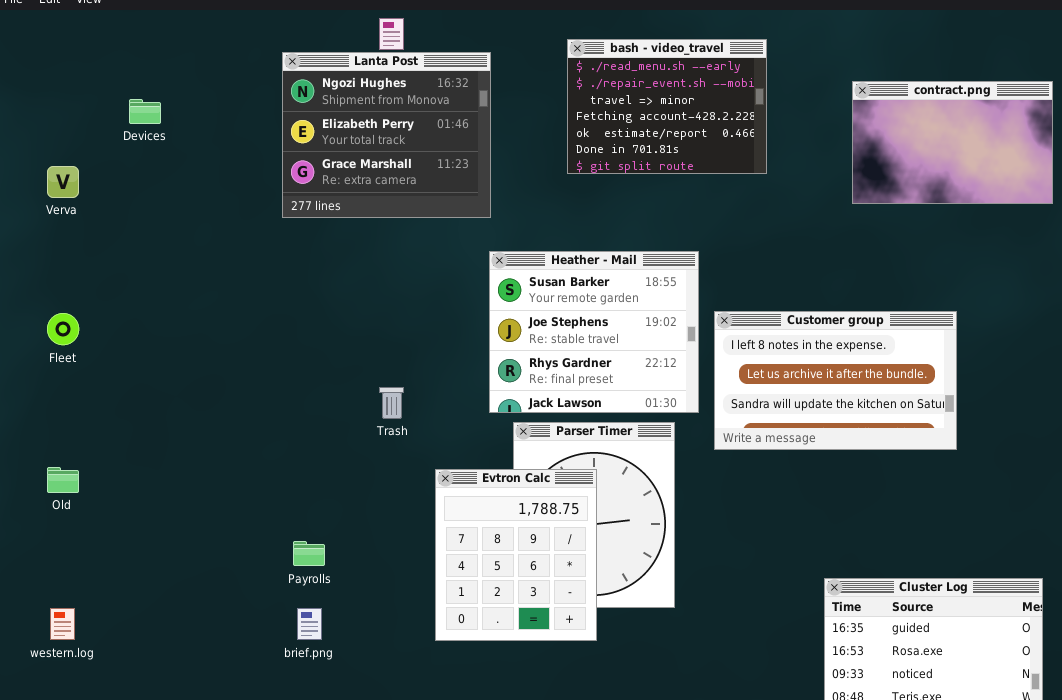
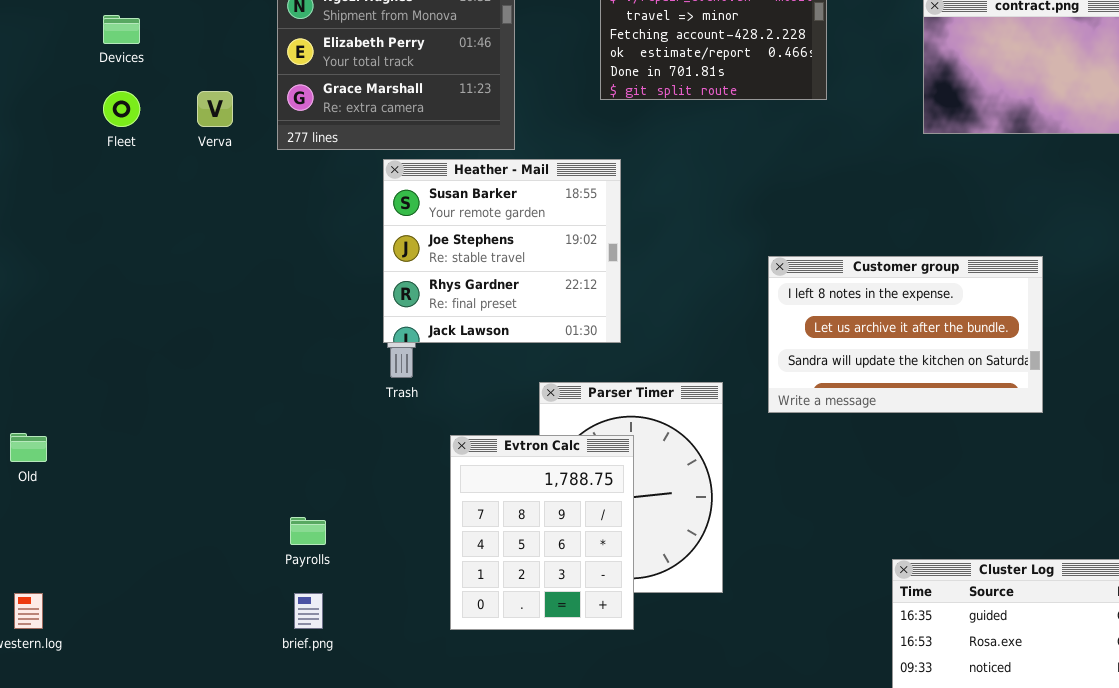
Verva: [47,166,79,198] -> [197,91,233,127], moved
Heather - Mail: [489,251,699,413] -> [383,159,621,343], moved
Fleet: [47,313,79,345] -> [103,91,140,127], moved

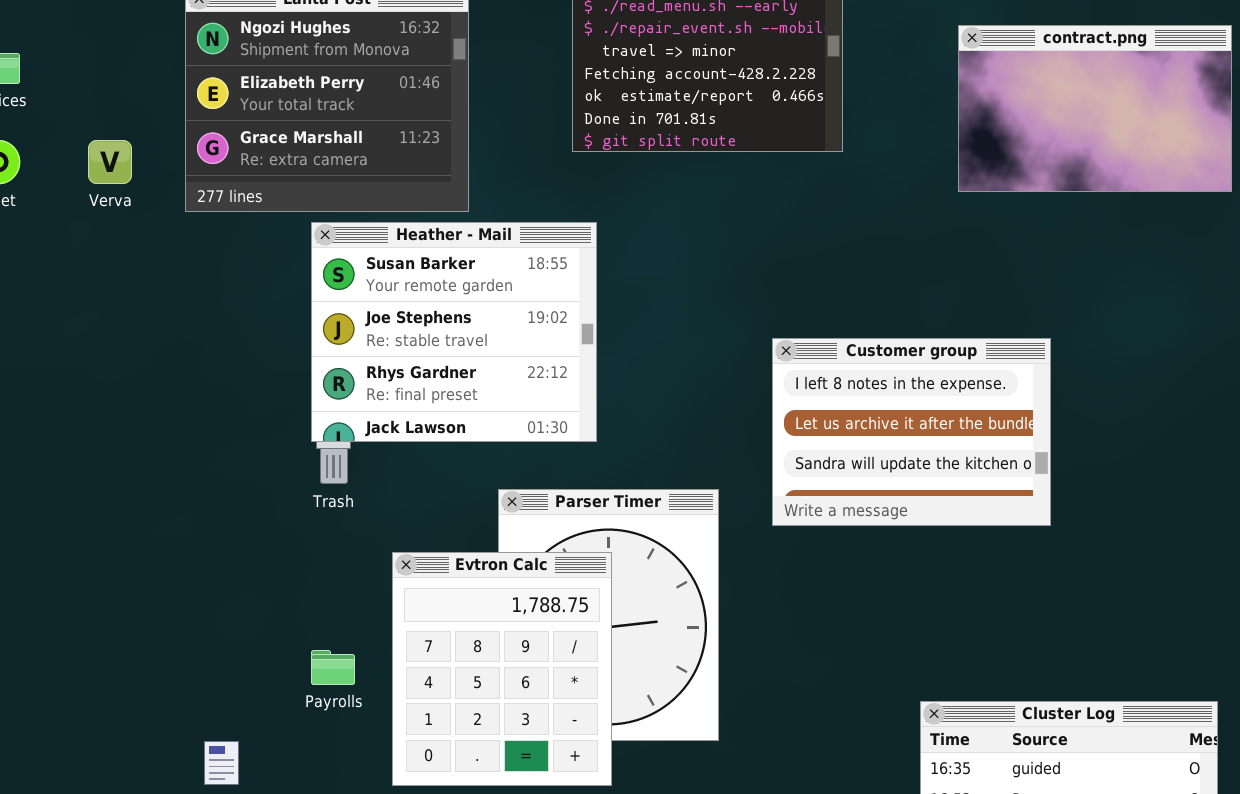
Customer group: [768,256,1043,413] -> [772,338,1051,526], resized
Payrolls: [290,517,326,545] -> [311,650,355,685], moved

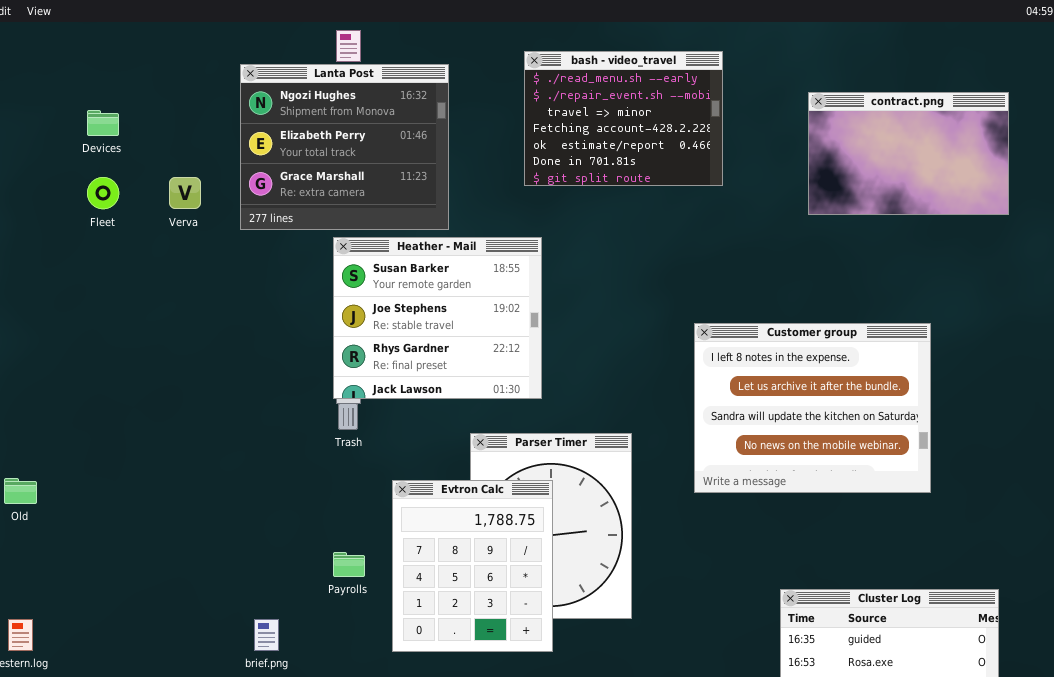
Customer group: [772,338,1051,526] -> [694,323,931,493], moved, resized

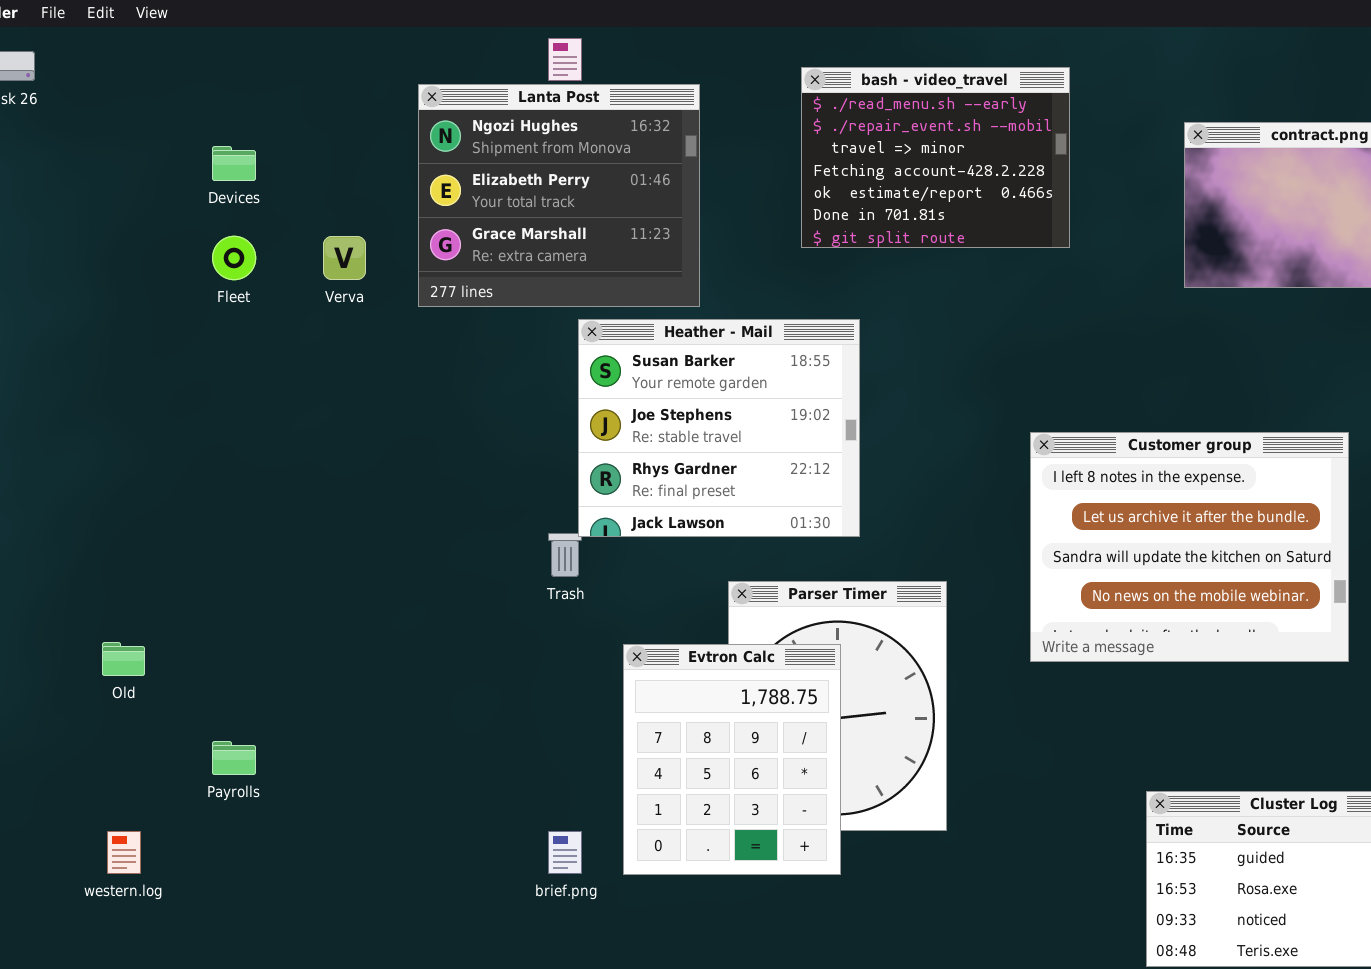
Heather - Mail: [333,237,542,399] -> [578,319,860,537], moved
Payrolls: [333,552,365,577] -> [212,741,256,775], moved
brief.png: [254,619,279,651] -> [548,831,582,874], moved

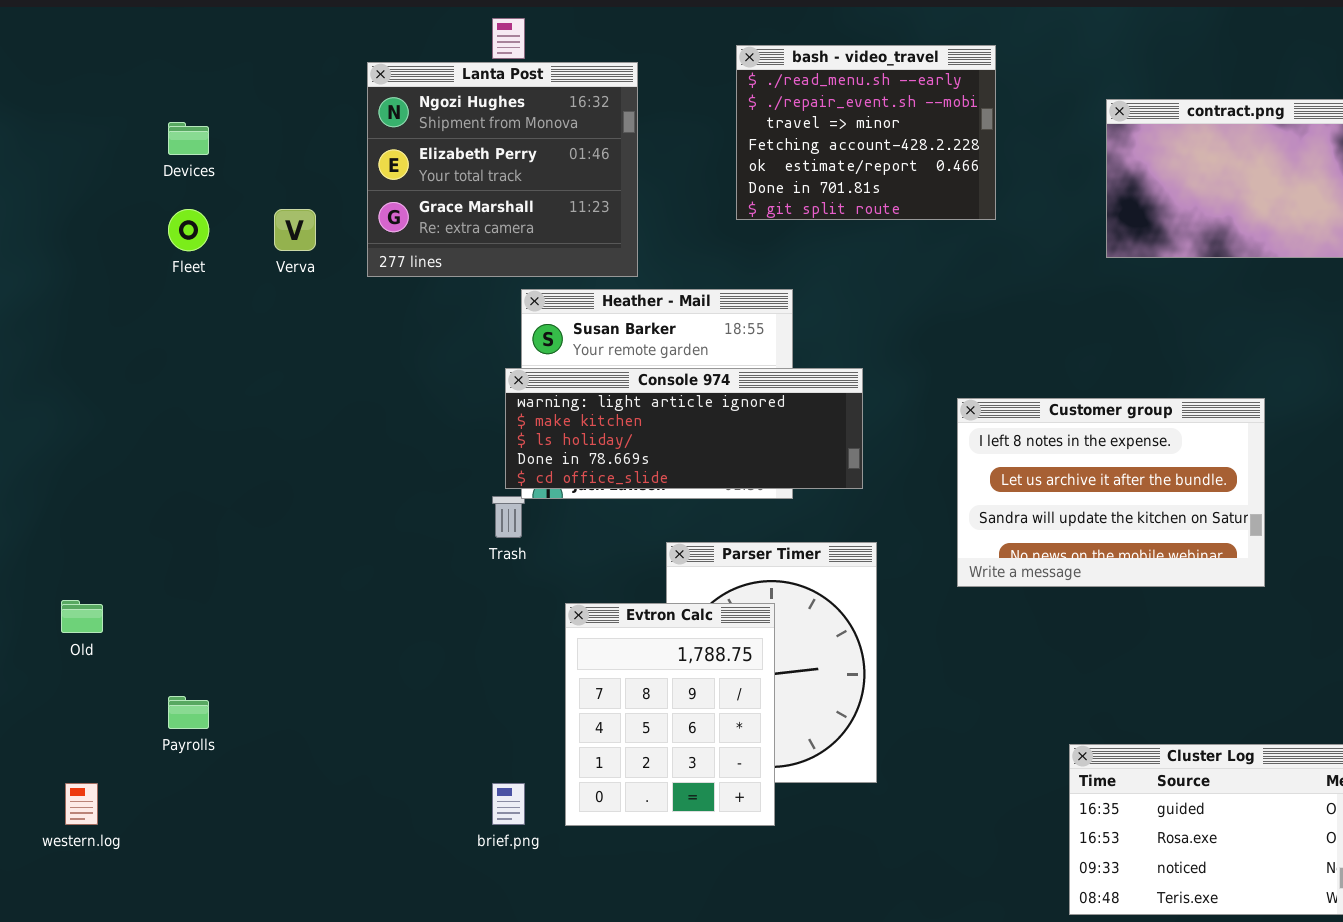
Console 974: none -> [505,368,863,489], opened
Customer group: [1030,432,1349,662] -> [957,398,1265,587], resized

